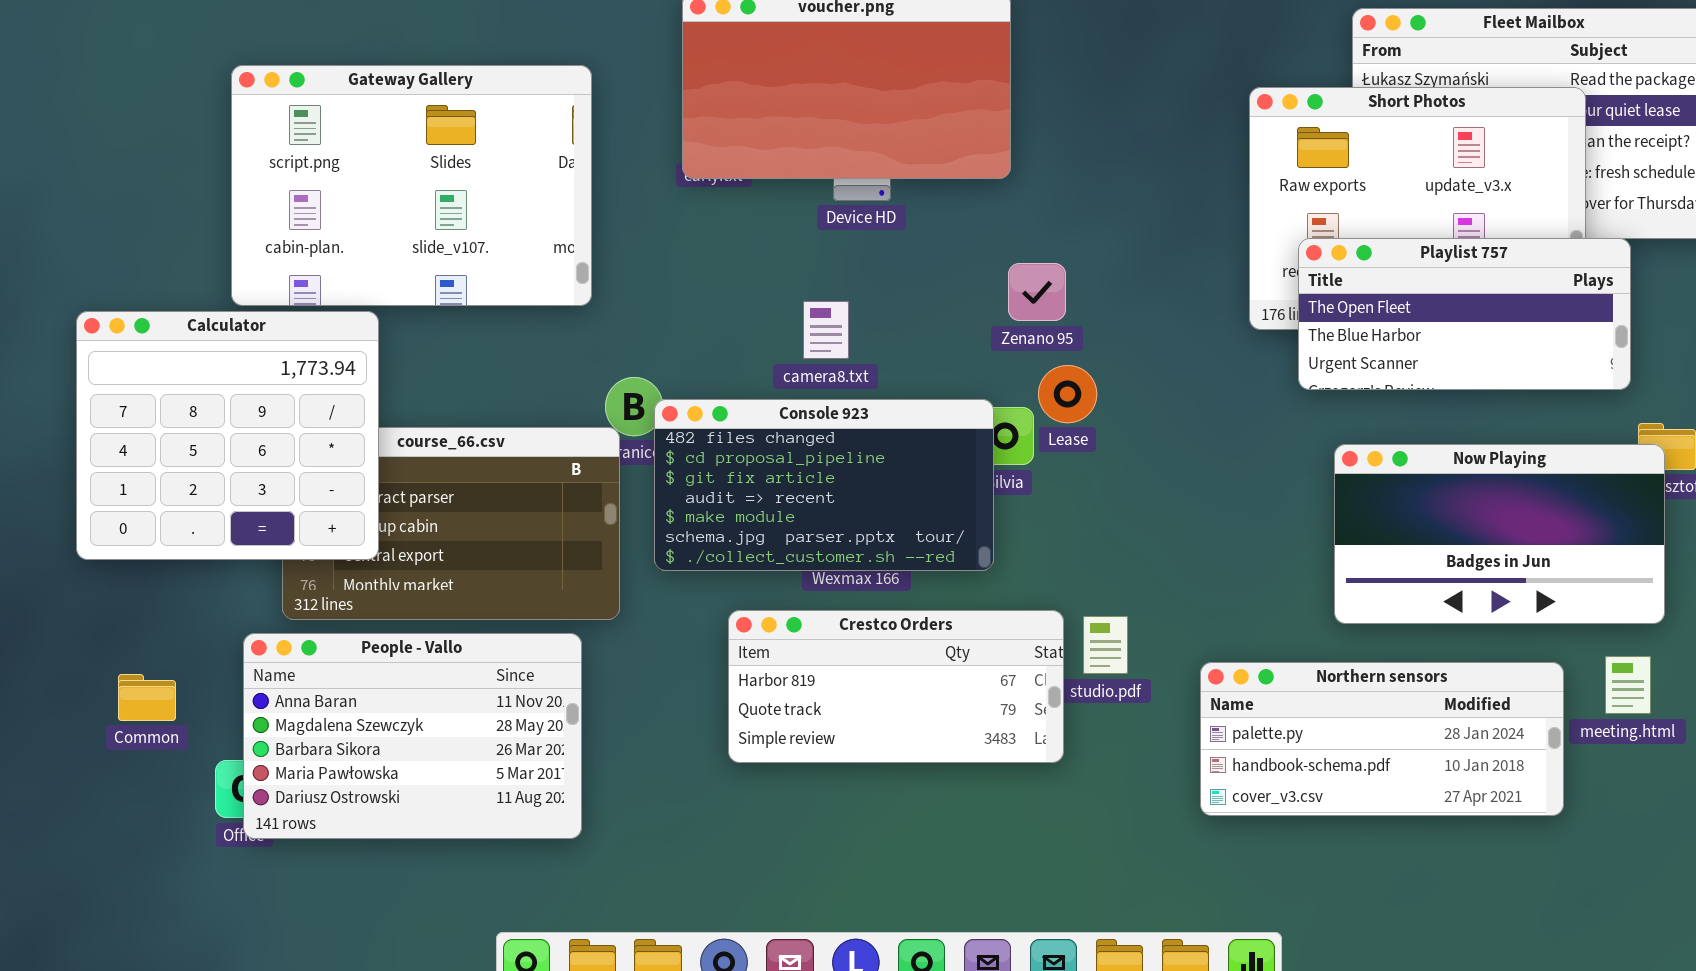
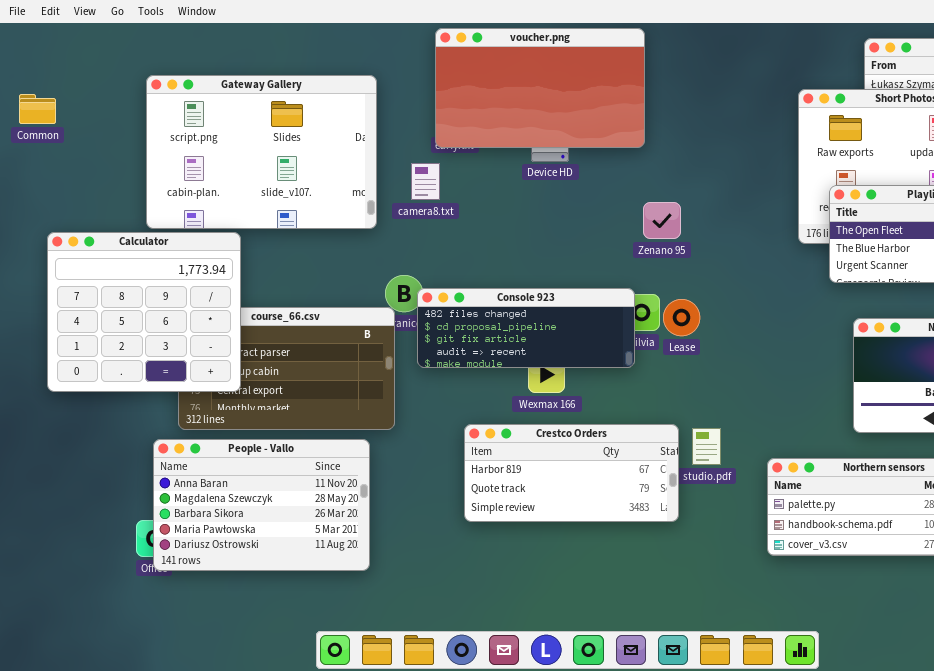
camera8.txt: [803,301,849,359] -> [411,163,440,200], moved
Lease: [1038,365,1097,423] -> [663,299,700,336], moved
Console 923: [654,399,994,571] -> [417,288,635,368], resized
Common: [118,674,176,721] -> [19,94,56,124], moved

